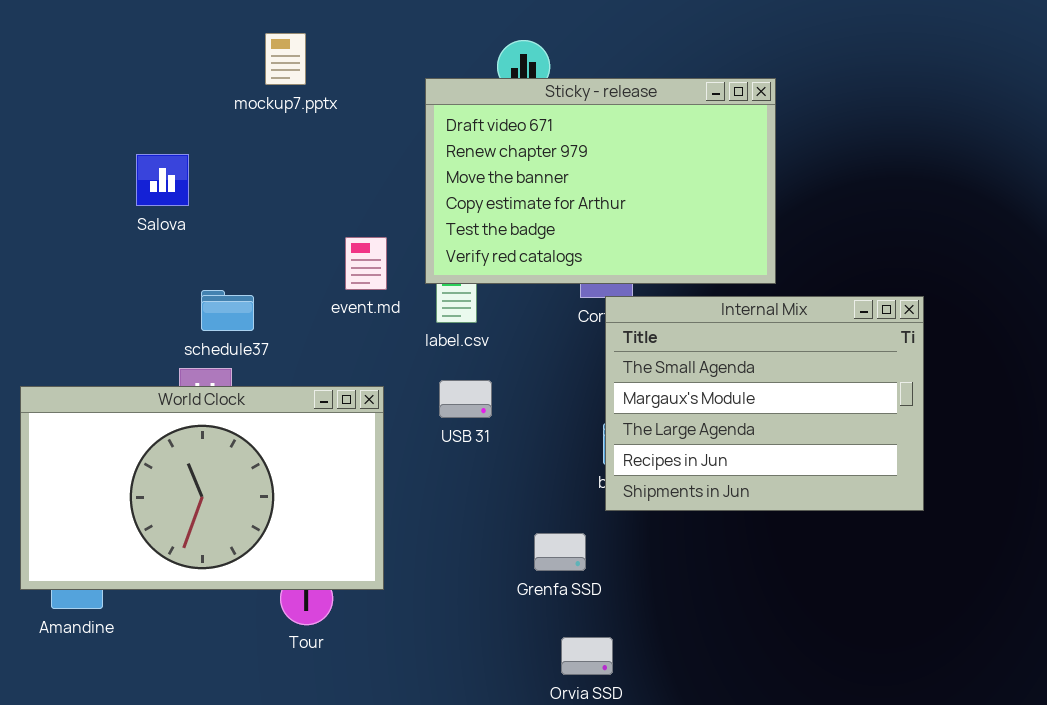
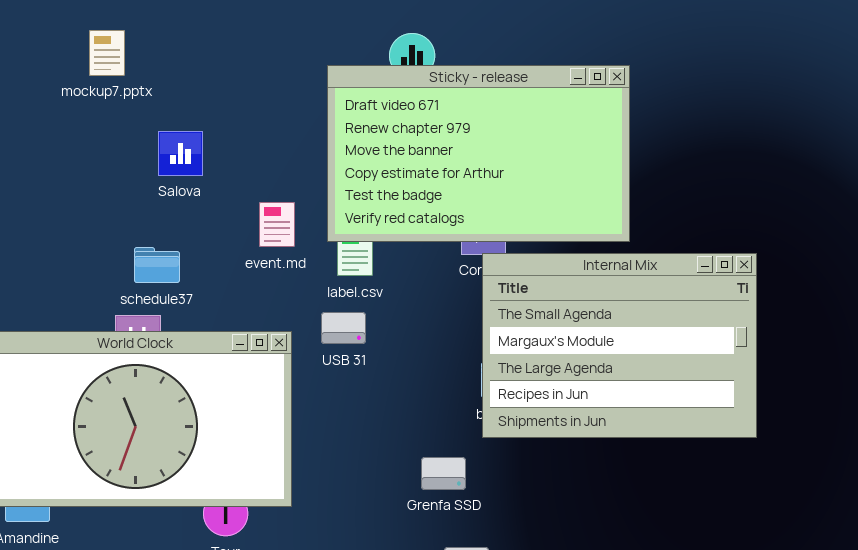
mockup7.pptx: [265,33,306,85] -> [89,30,125,76], moved
Salova: [136,154,189,206] -> [158,131,203,176], moved
USB 31: [439,380,492,418] -> [321,312,366,344], moved

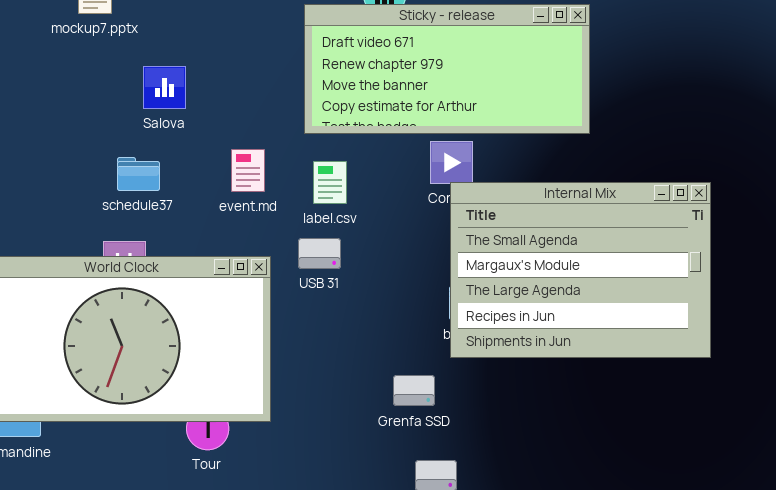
Sticky - release: [327,65,630,242] -> [304,4,590,134], resized
event.md: [259,202,295,247] -> [231,149,265,192], moved
schedule37: [134,247,180,283] -> [117,157,160,191], moved

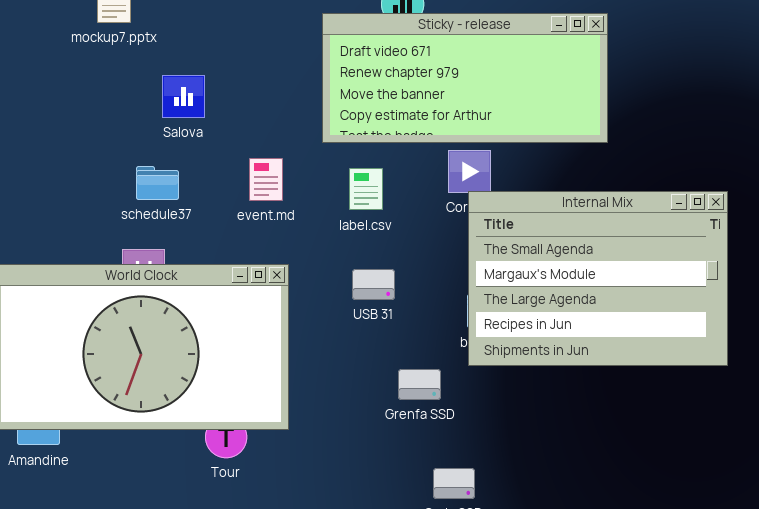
label.csv: [313,161,347,204] -> [349,168,383,210], moved
USB 31: [298,238,341,269] -> [352,269,395,300], moved
Grenfa SSD: [393,375,435,406] -> [398,369,441,400], moved

